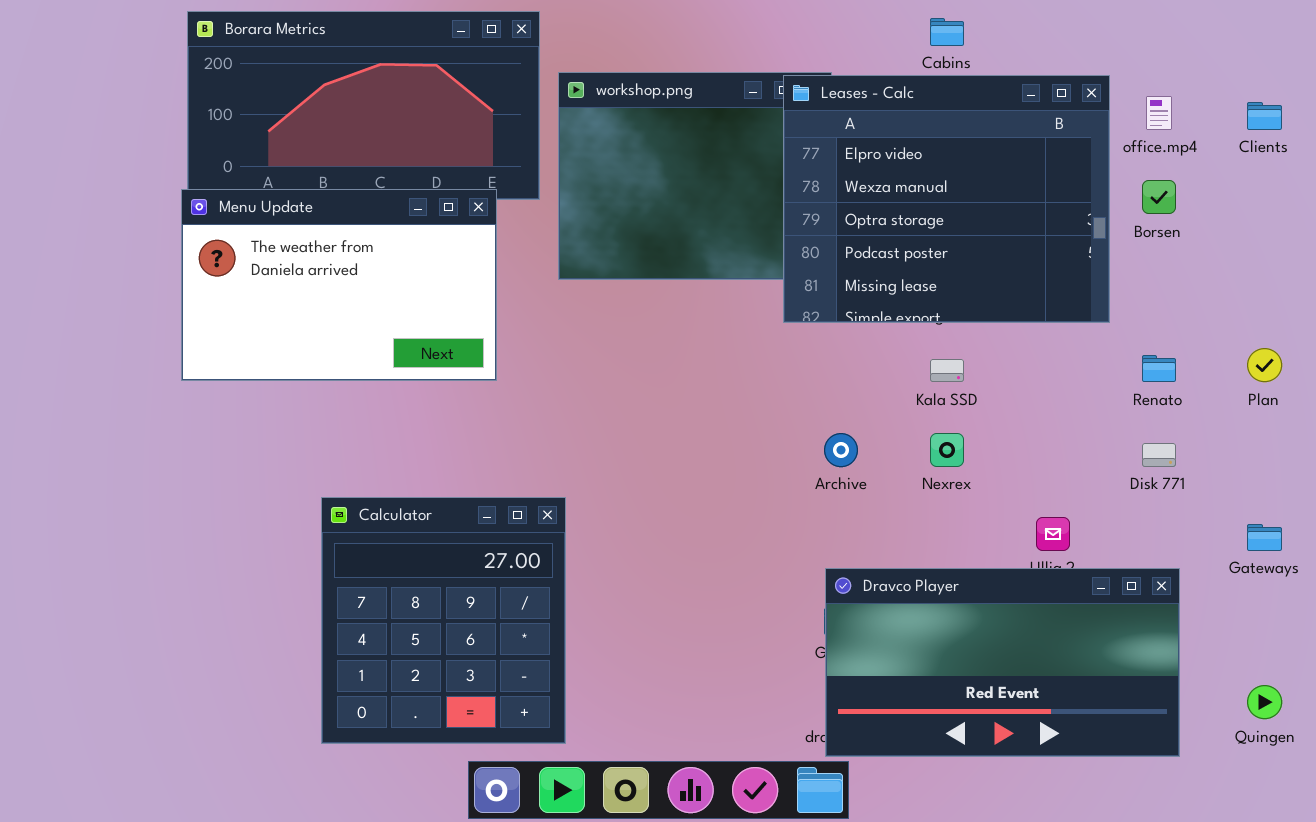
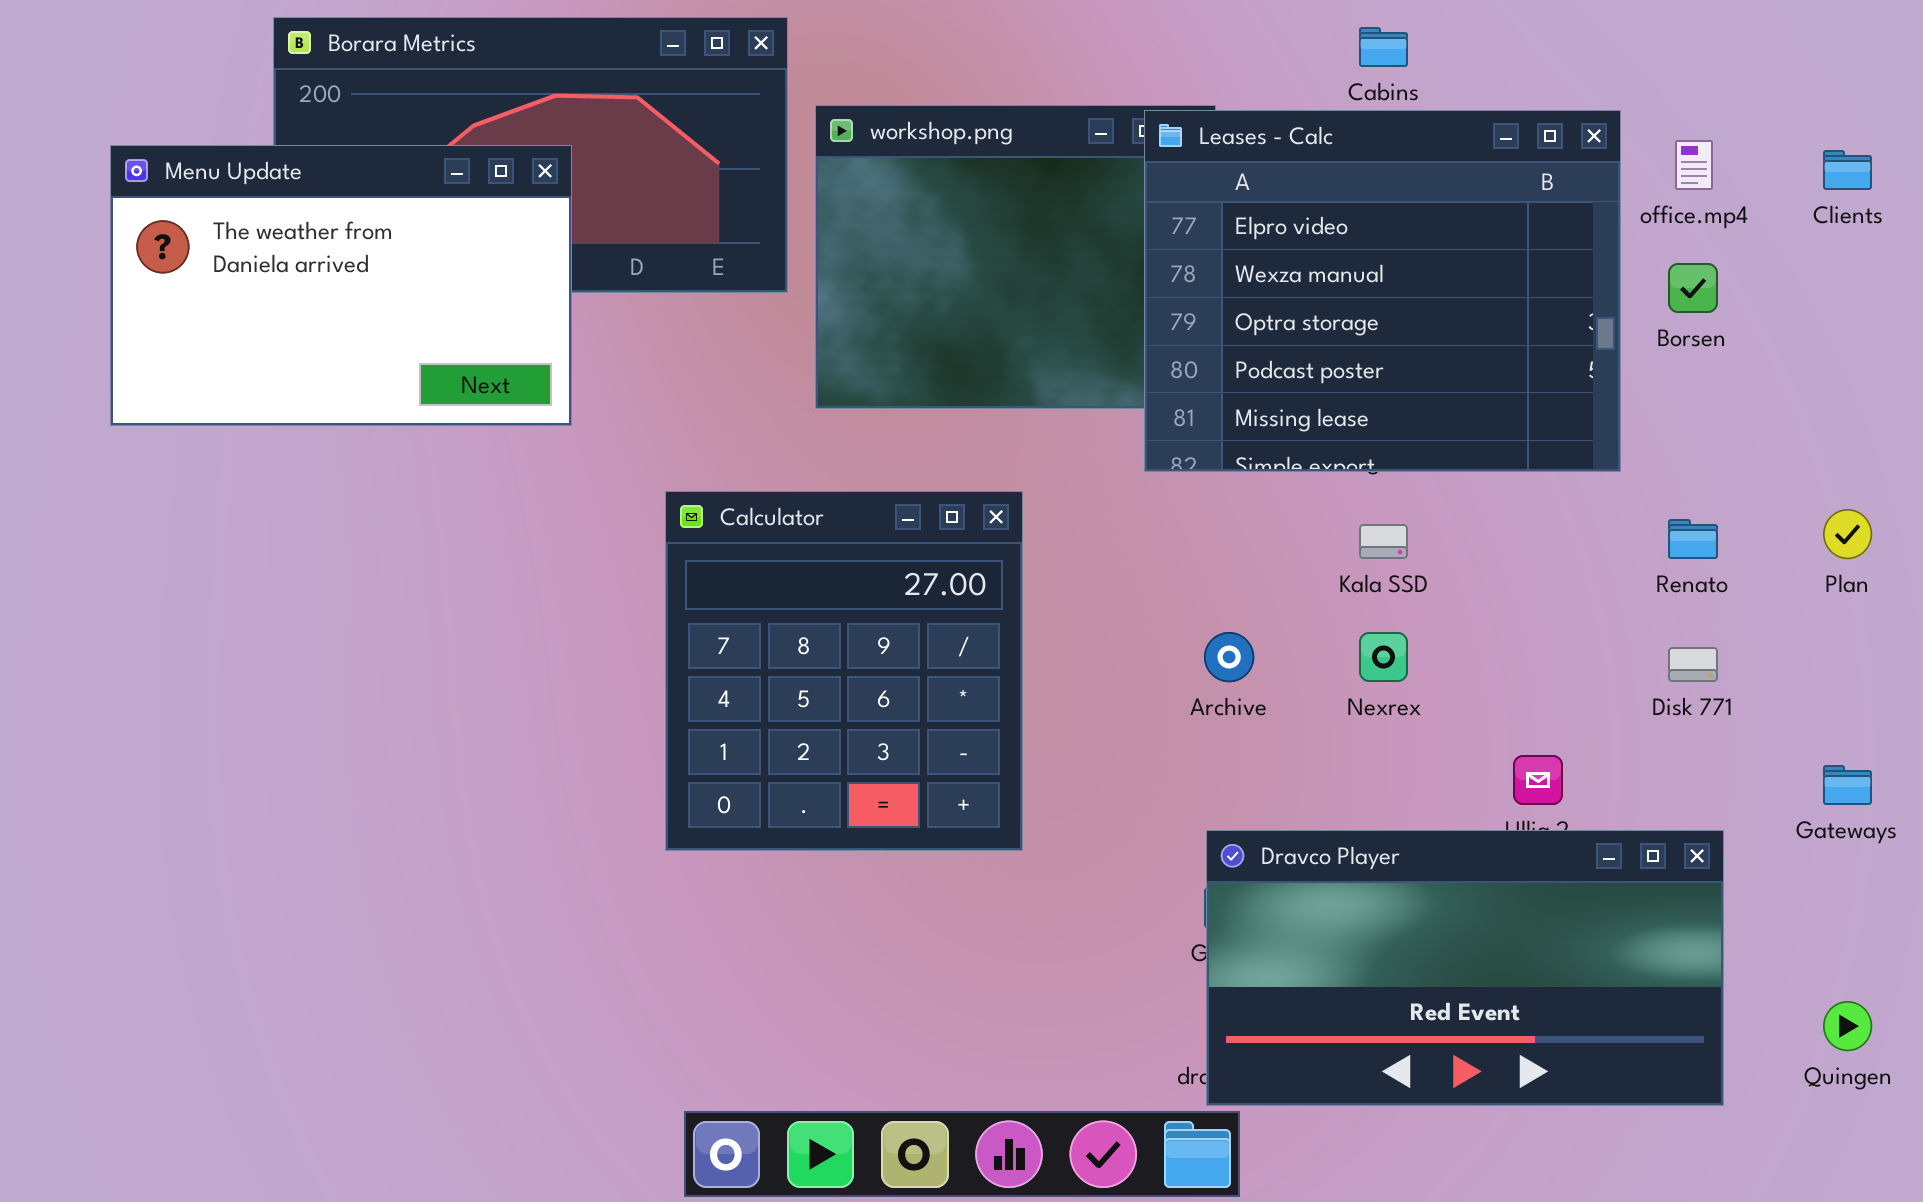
Menu Update: [181,189,497,381] -> [110,145,572,426], moved
Calculator: [321,497,566,744] -> [665,491,1023,851], moved

